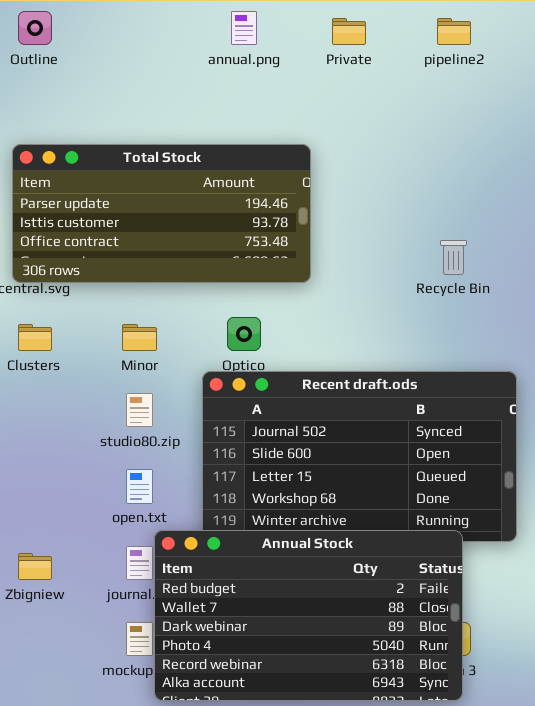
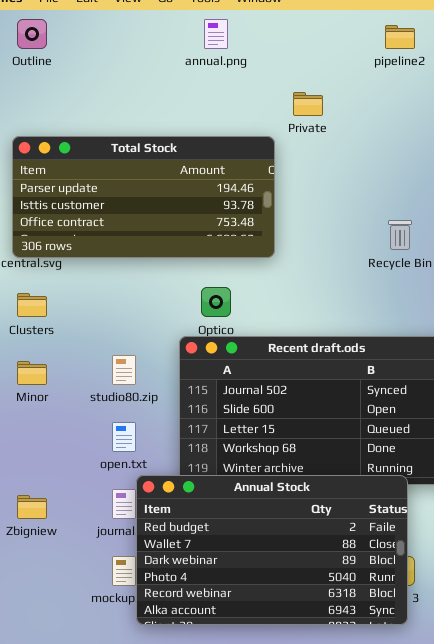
Private: [332,18,366,45] -> [293,92,323,116], moved
Minor: [122,324,157,351] -> [17,361,47,385], moved

